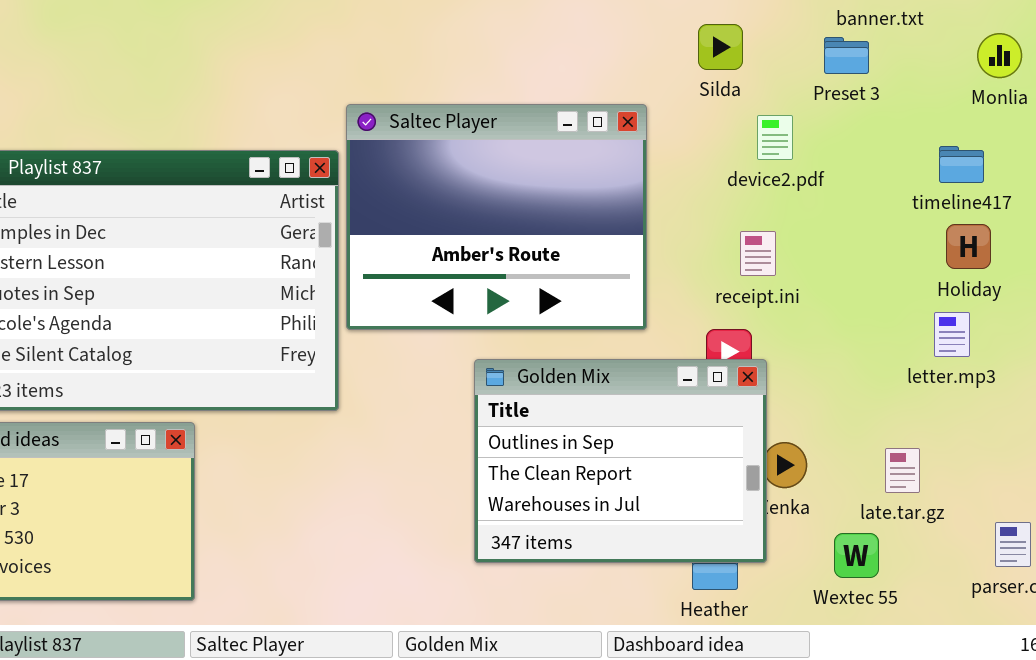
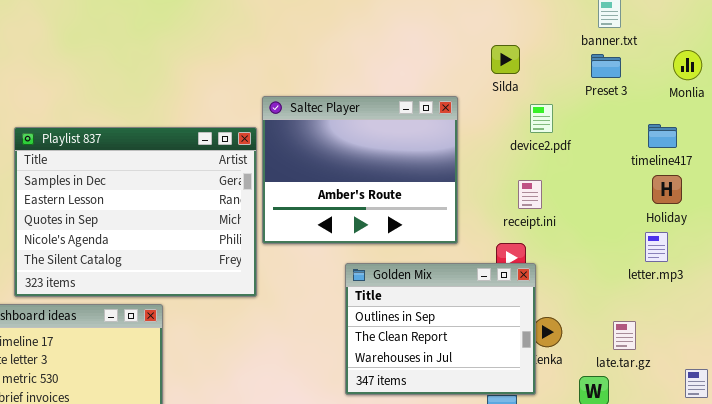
Preset 3: [824,37,869,74] -> [591,54,621,78], moved

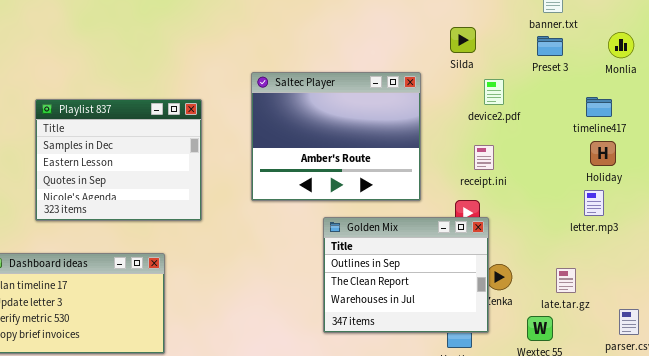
Playlist 837: [14,127,257,297] -> [35,99,202,221], resized

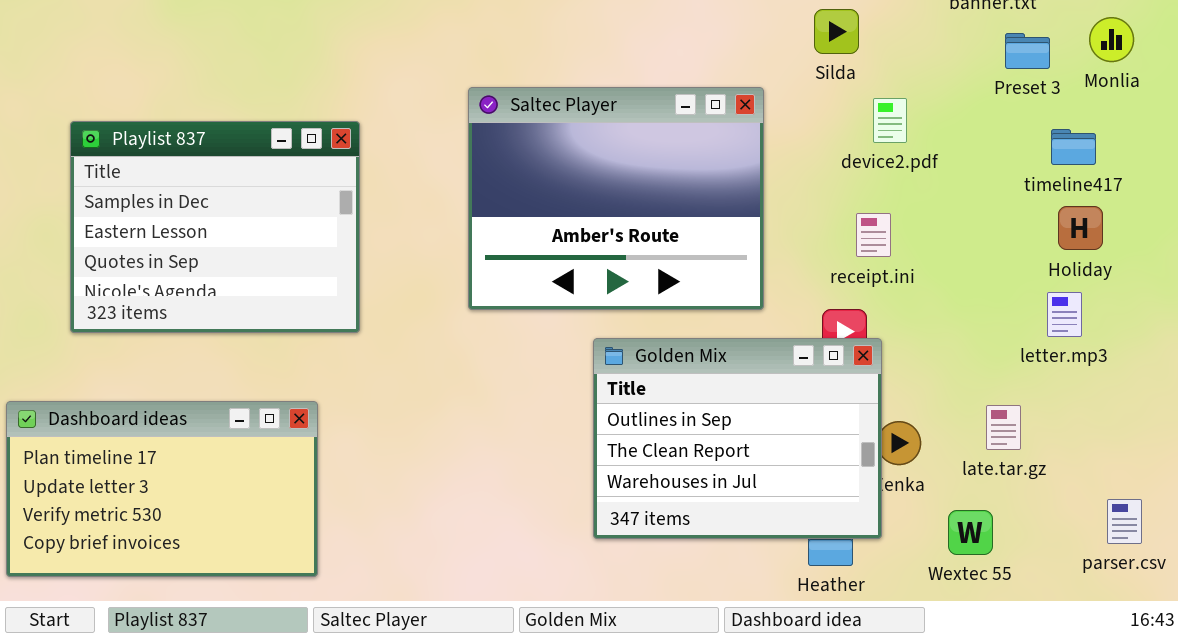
Preset 3: [537,36,563,56] -> [1005,33,1050,69], moved
Playlist 837: [35,99,202,221] -> [70,121,360,333], moved
late.tar.gz: [556,268,576,293] -> [986,405,1021,450], moved

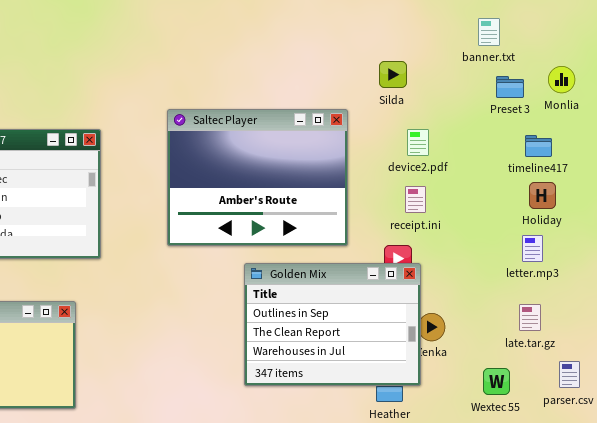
device2.pdf: [873,98,907,143] -> [407,129,429,156], moved
late.tar.gz: [986,405,1021,450] -> [519,304,541,331], moved
Wextec 55: [948,510,993,555] -> [483,368,510,395], moved

